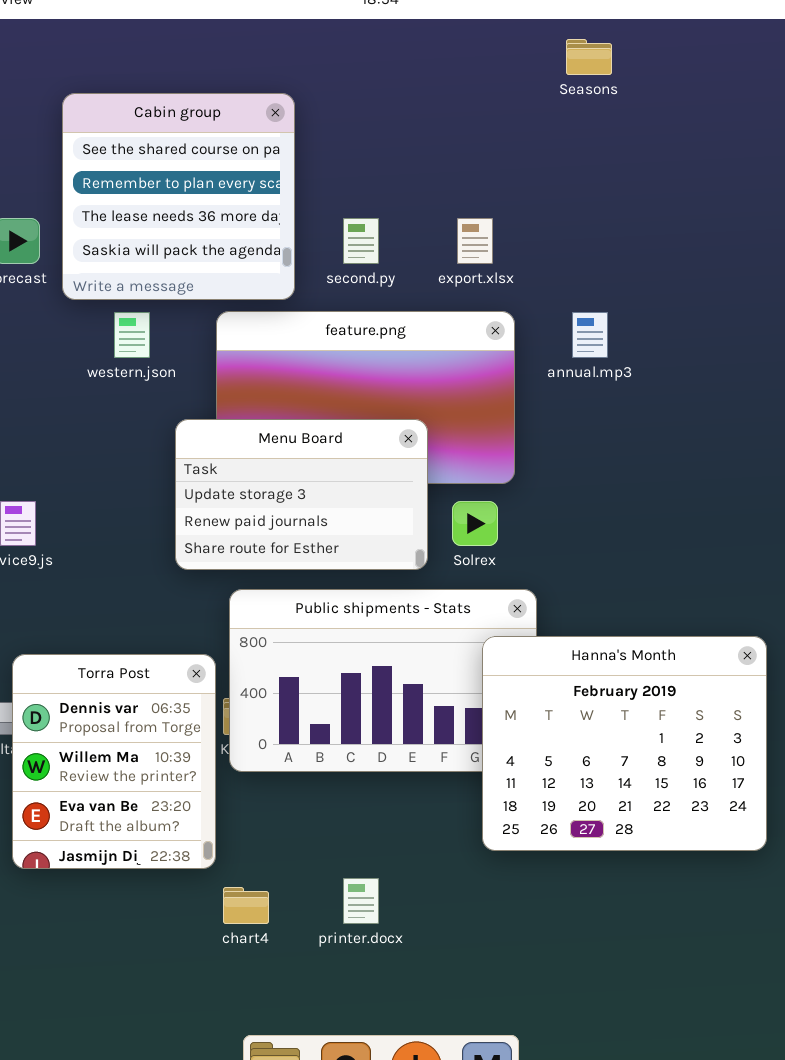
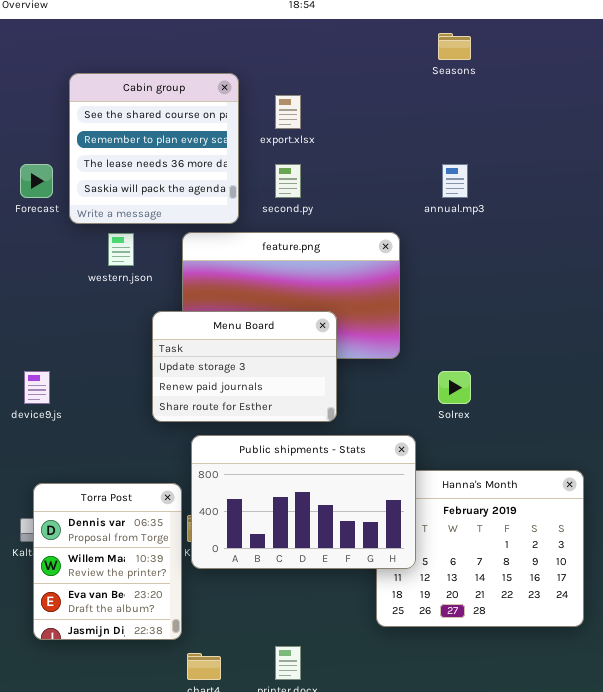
export.xlsx: [457,218,493,264] -> [275,95,301,129], moved
annual.mp3: [572,312,608,358] -> [442,164,468,198], moved
Solrex: [452,501,498,546] -> [438,371,471,404], moved
Public shipments - Stats: [229,589,537,772] -> [191,435,416,569], raised

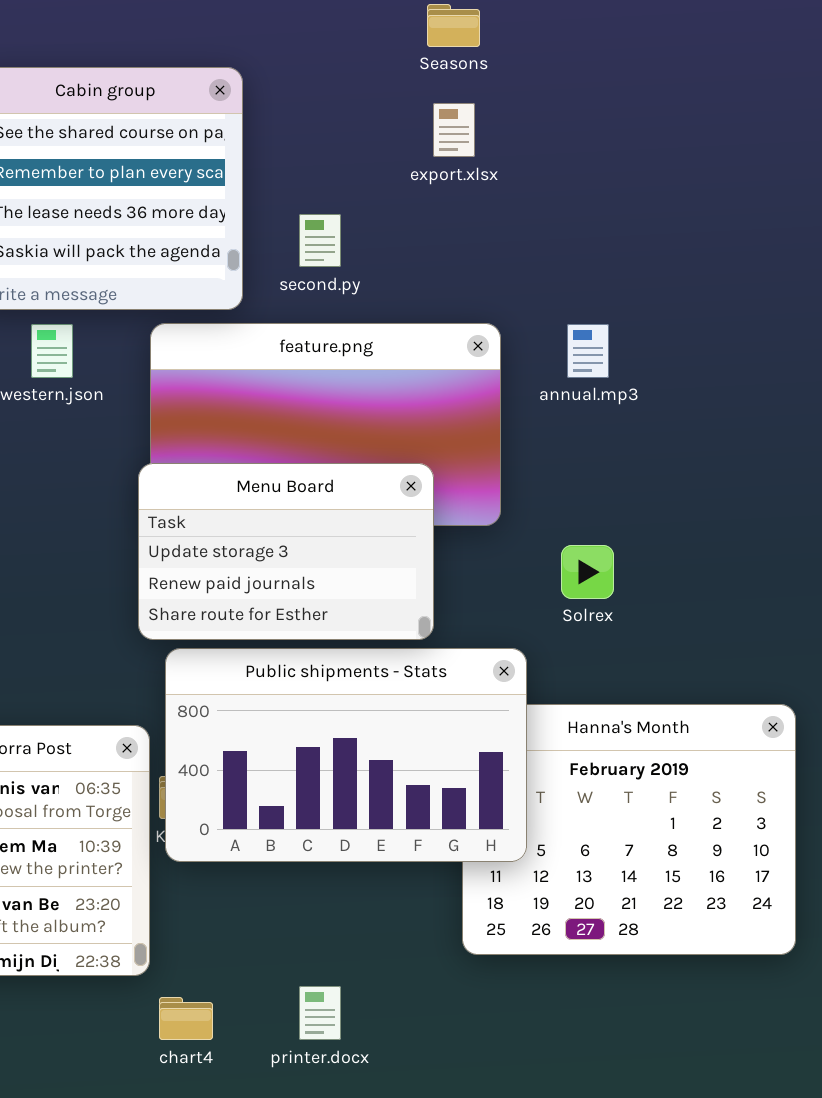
Seasons: [438,33,471,60] -> [427,4,480,47], moved
export.xlsx: [275,95,301,129] -> [433,103,475,157], moved
annual.mp3: [442,164,468,198] -> [567,324,609,378], moved
Menu Board: [152,311,337,422] -> [138,463,434,640], moved

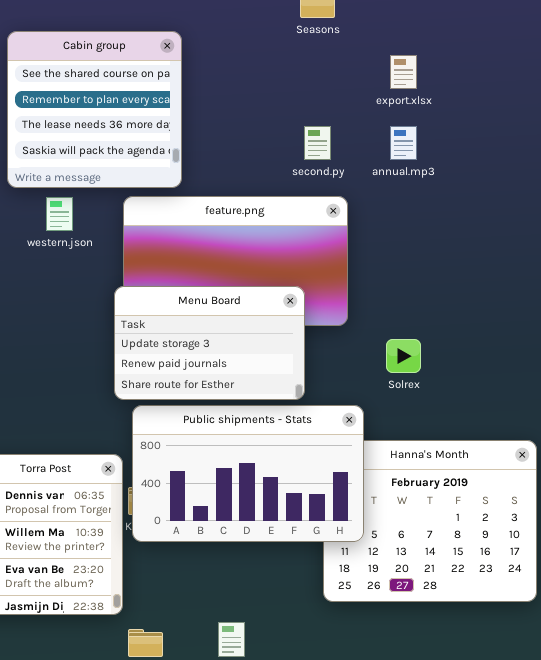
export.xlsx: [433,103,475,157] -> [390,55,417,89], moved
second.py: [299,214,341,267] -> [304,126,331,160], moved
annual.mp3: [567,324,609,378] -> [390,126,417,160], moved

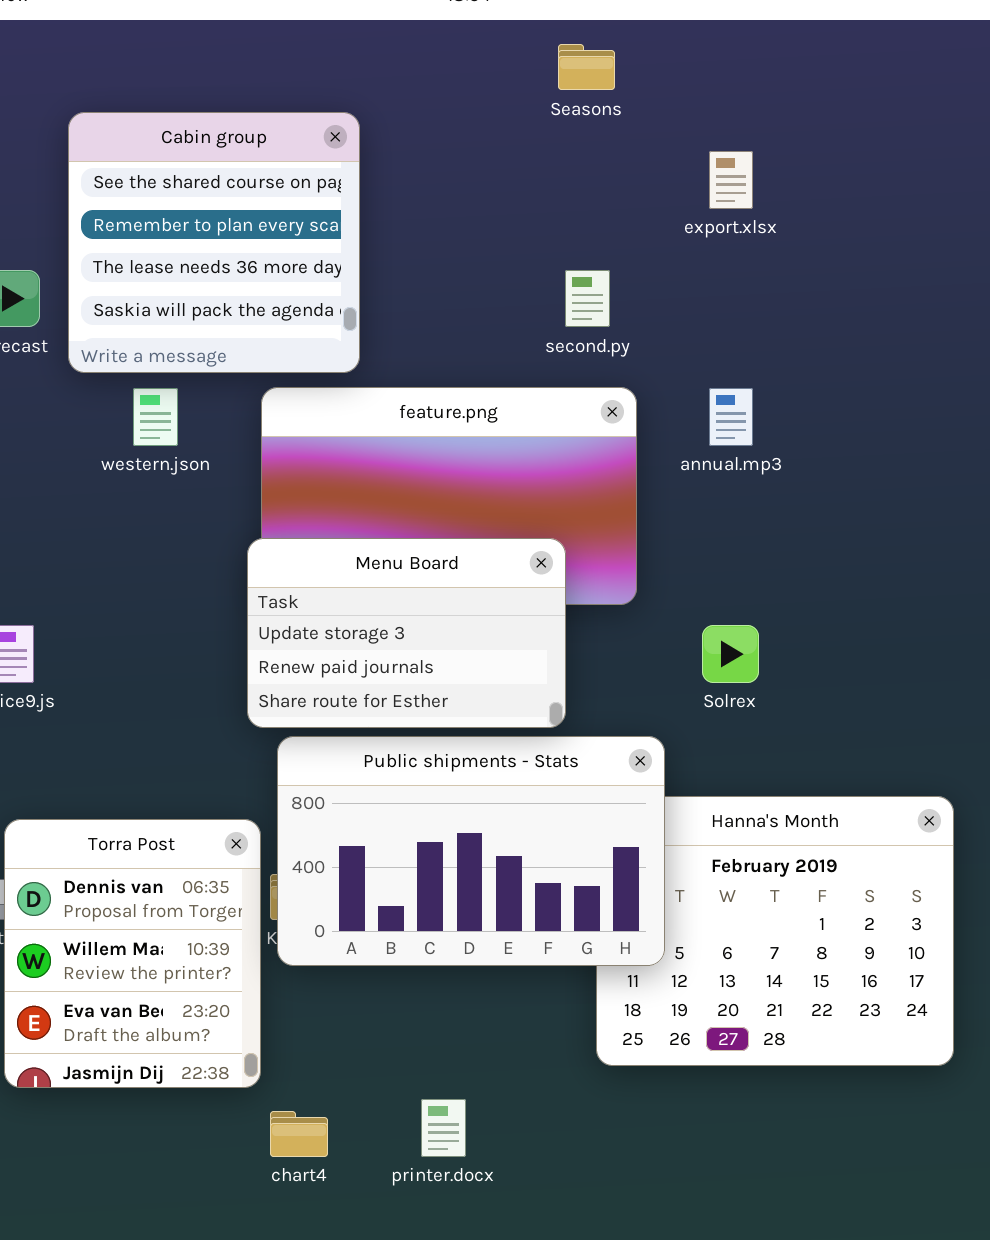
annual.mp3: [390,126,417,160] -> [709,388,753,446], moved

